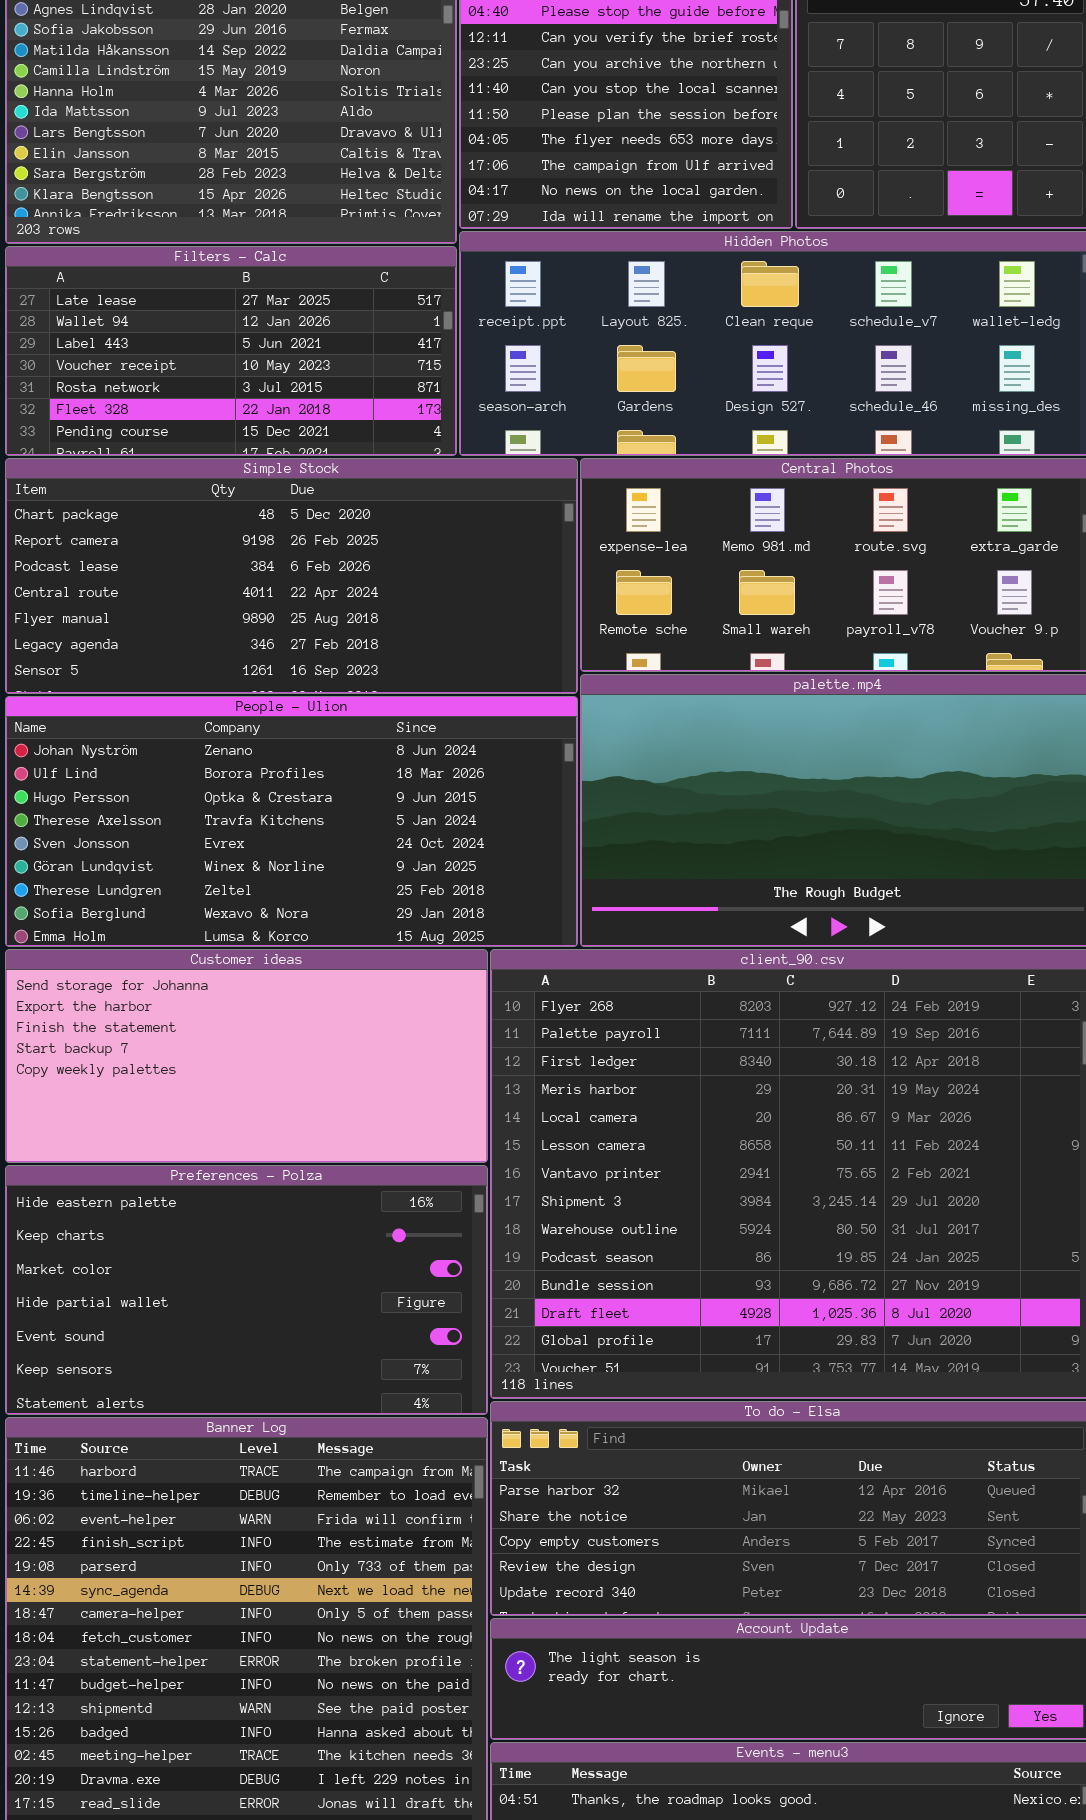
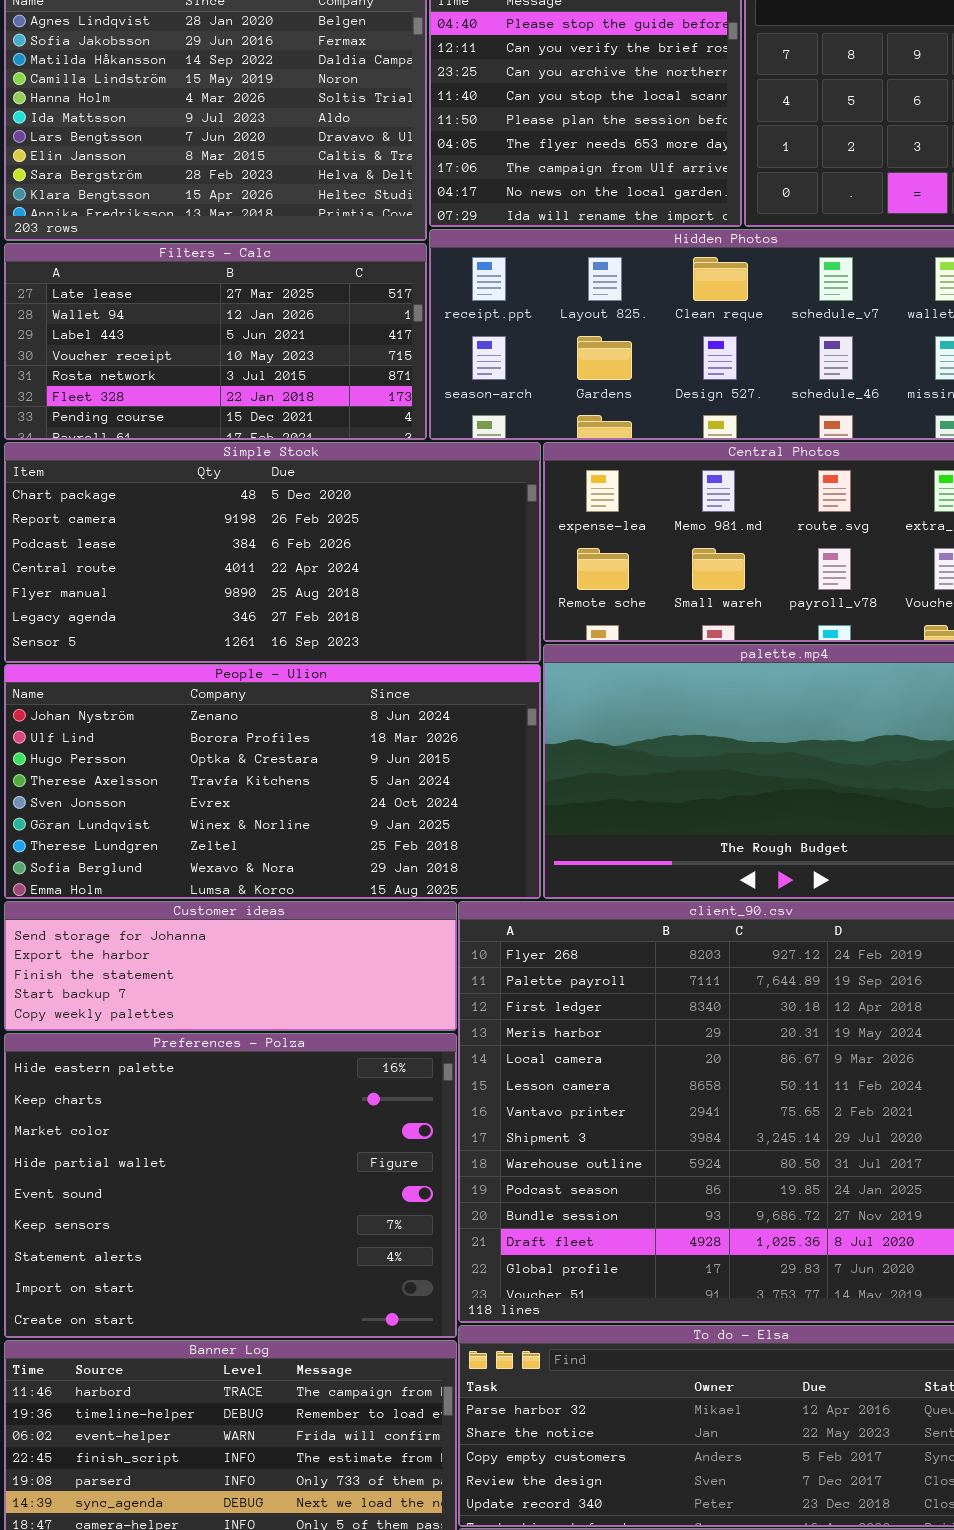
Customer ideas: [5,949,488,1163] -> [4,901,457,1031], resized
Preferences - Polza: [5,1165,488,1415] -> [4,1033,457,1338], resized

